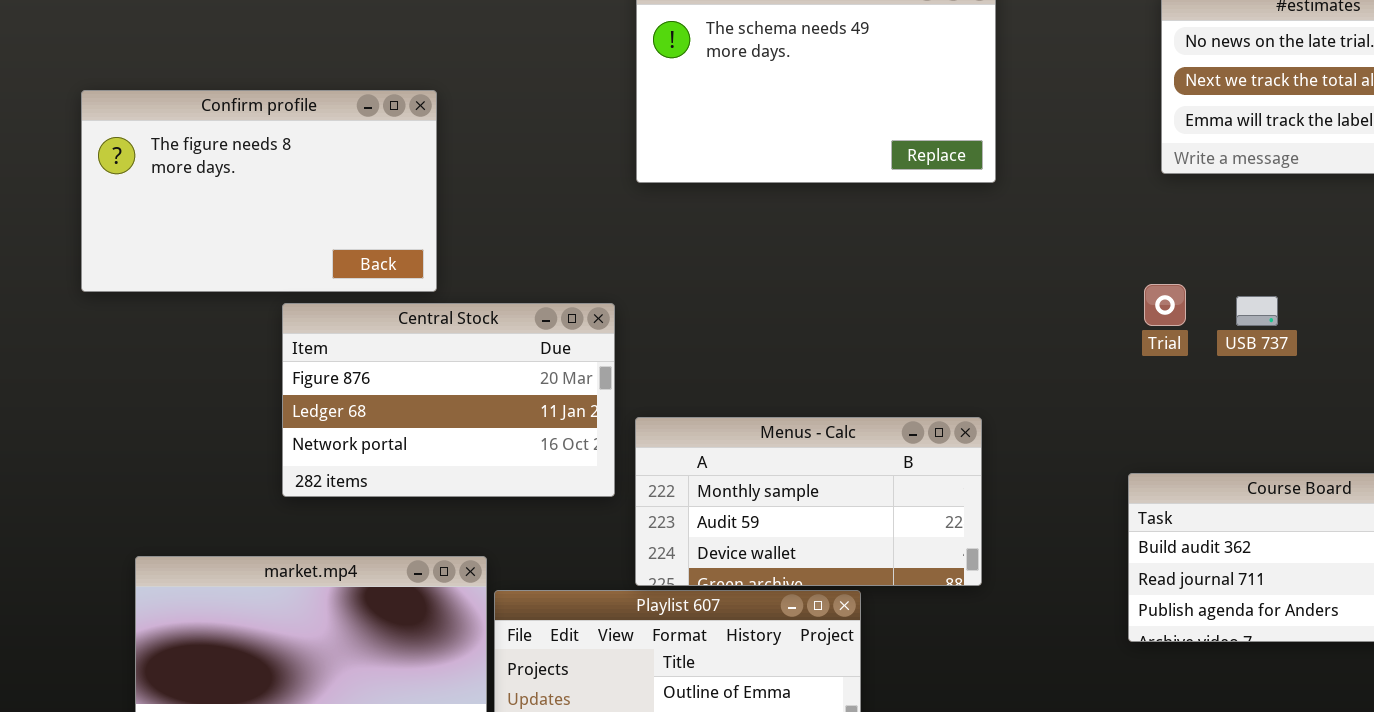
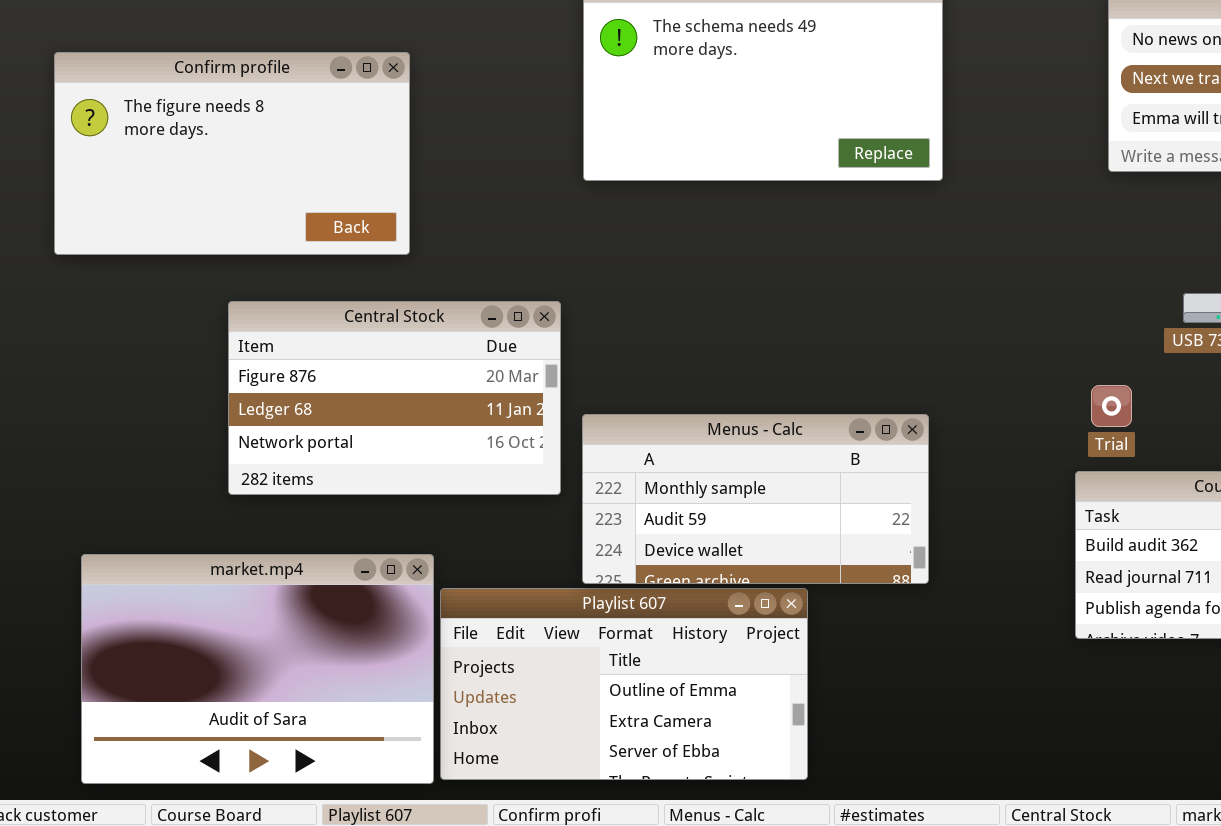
Confirm profile: [81,90,437,292] -> [54,52,410,255], moved
Trial: [1144,284,1186,326] -> [1091,385,1132,427], moved

